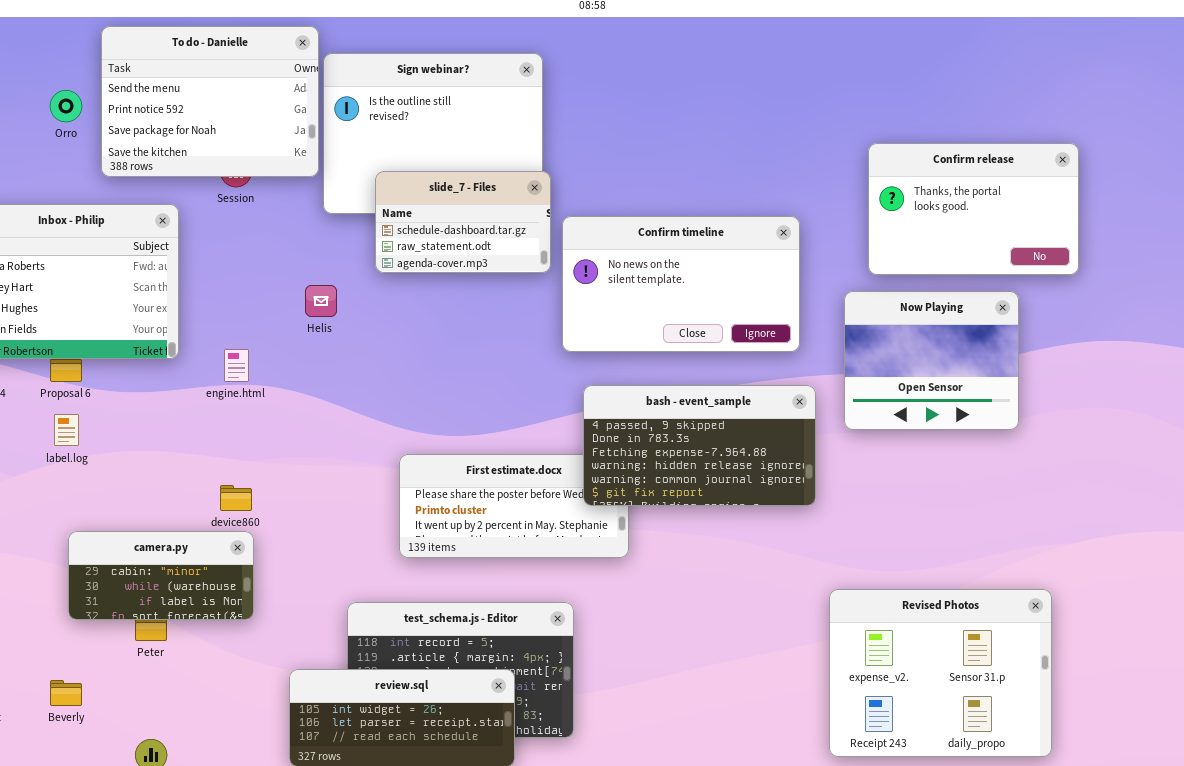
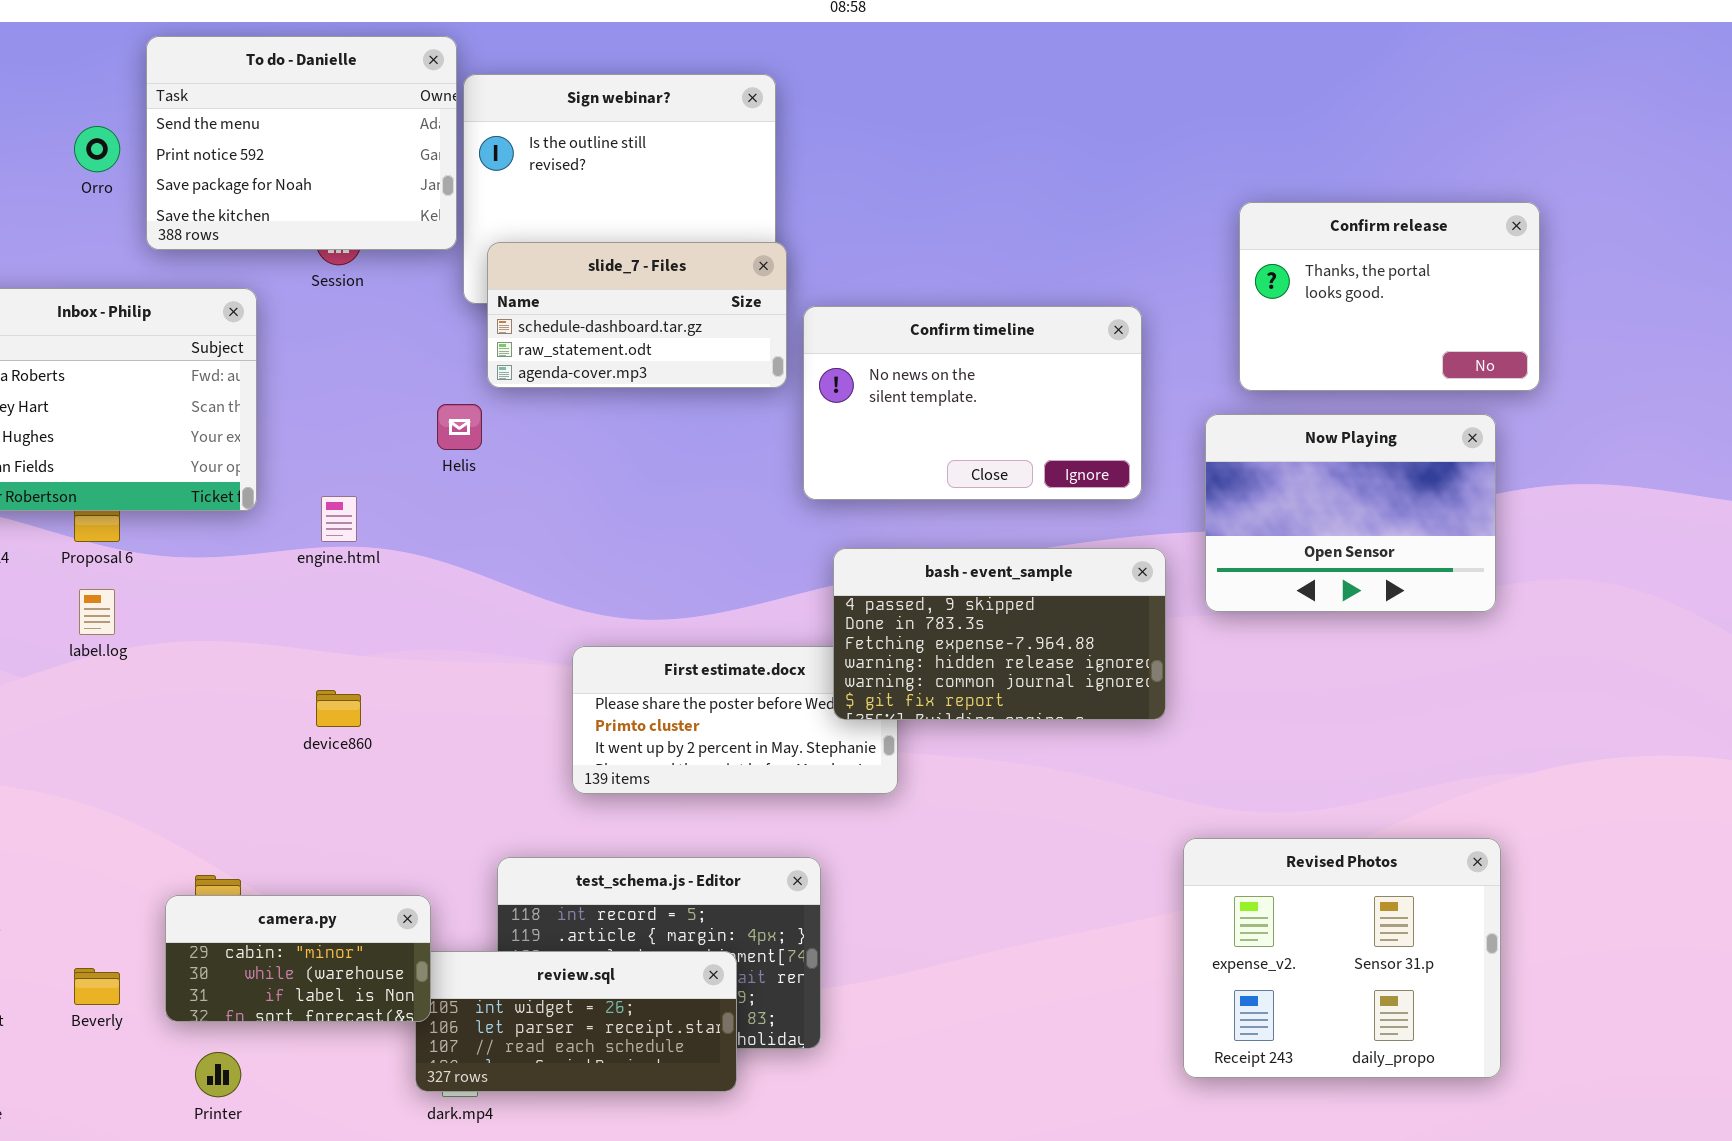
slide_7 - Files: [375,171,551,273] -> [487,242,787,388], resized
Now Playing: [844,291,1019,430] -> [1205,414,1496,612], resized
camera.py: [68,531,254,620] -> [165,895,431,1022], moved

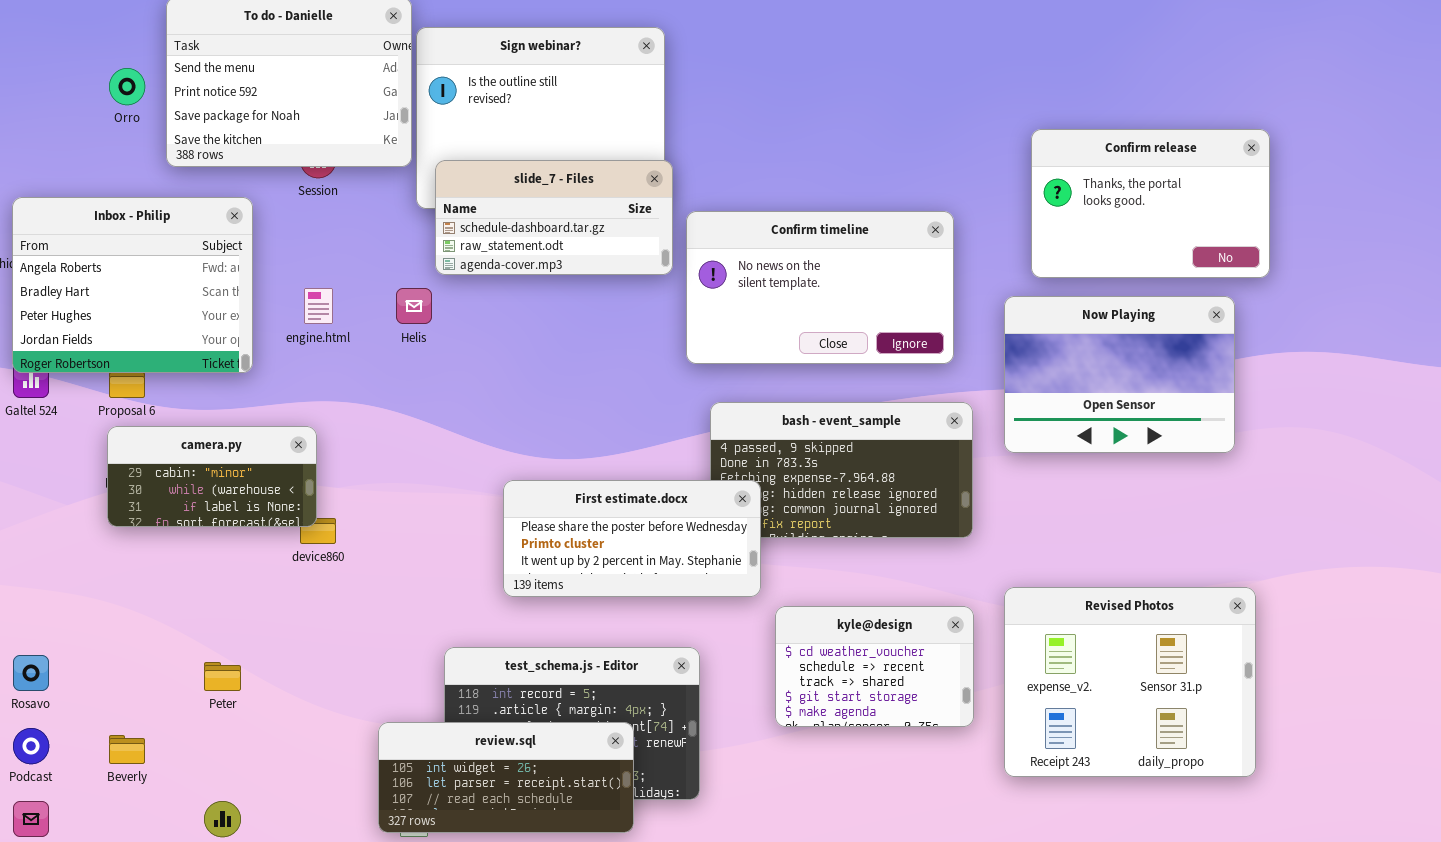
engine.html: [321,496,357,542] -> [304,288,333,324], moved
First estimate.docx: [572,646,898,794] -> [503,480,761,597], raised
kyle@design: none -> [775,606,974,727], opened
Revised Photos: [1183,838,1501,1078] -> [1004,587,1256,777], moved
camera.py: [165,895,431,1022] -> [107,426,317,527], moved

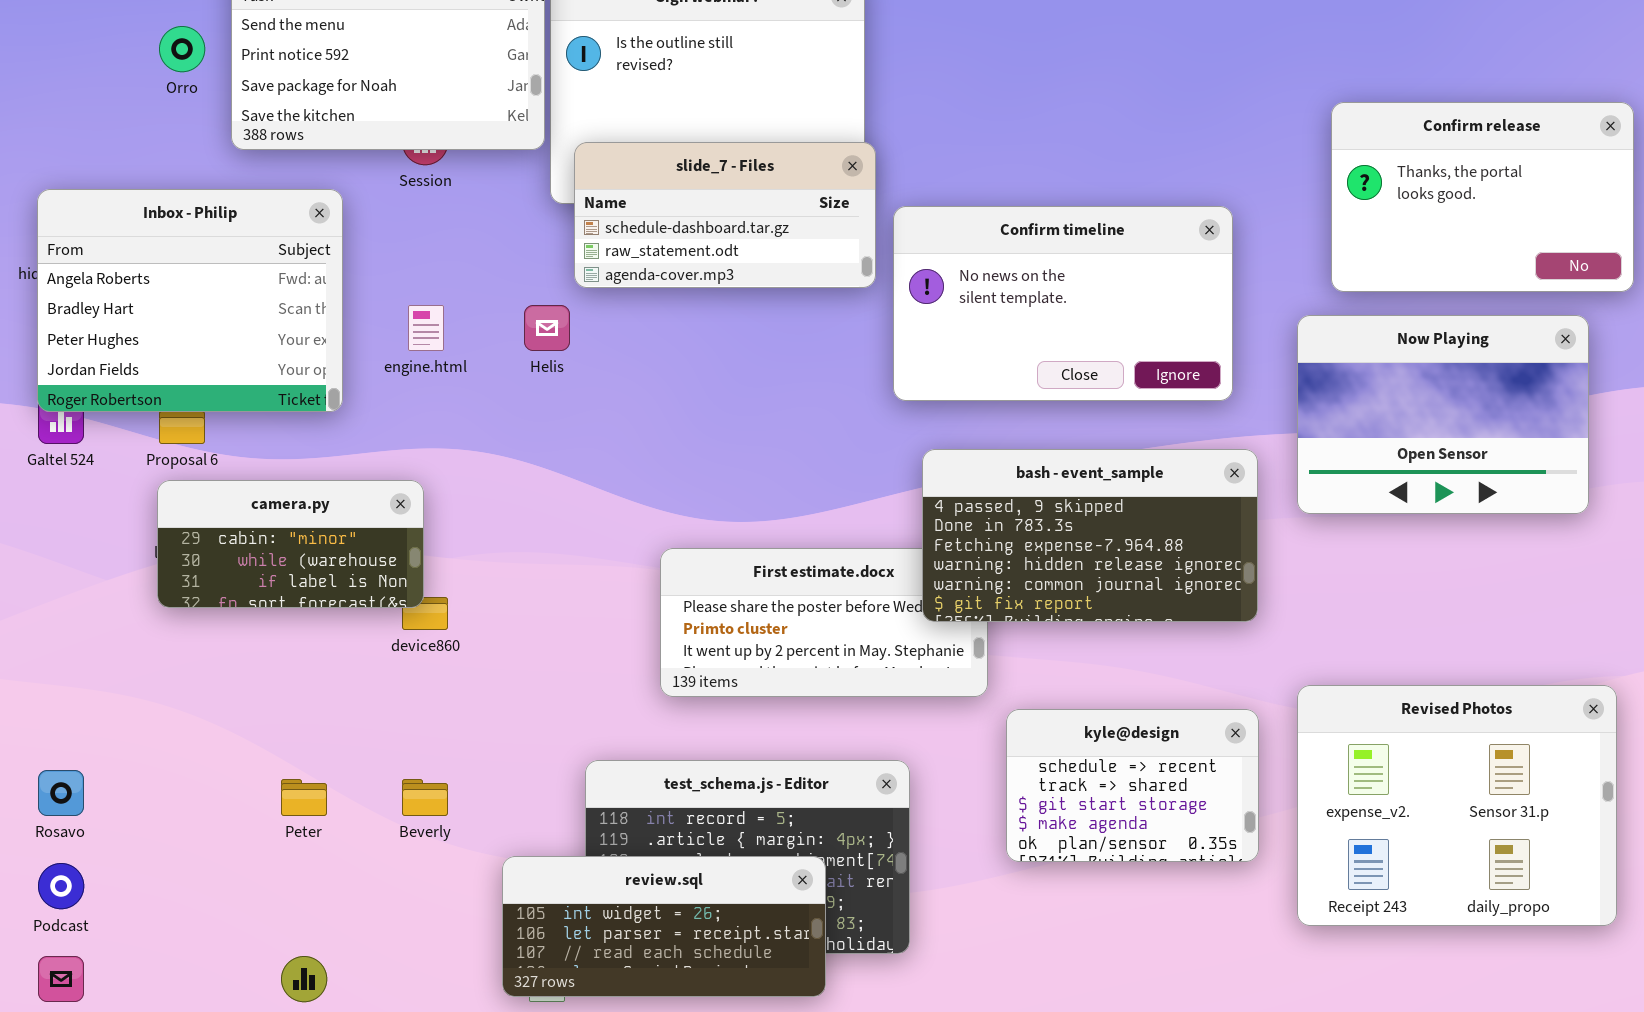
bash - event_sample: [710,402,973,538] -> [922,449,1258,622], raised
kyle@design: [775,606,974,727] -> [1006,709,1259,862], scrolled down 1 row
Beverly: [109,735,145,764] -> [402,779,448,816], moved

